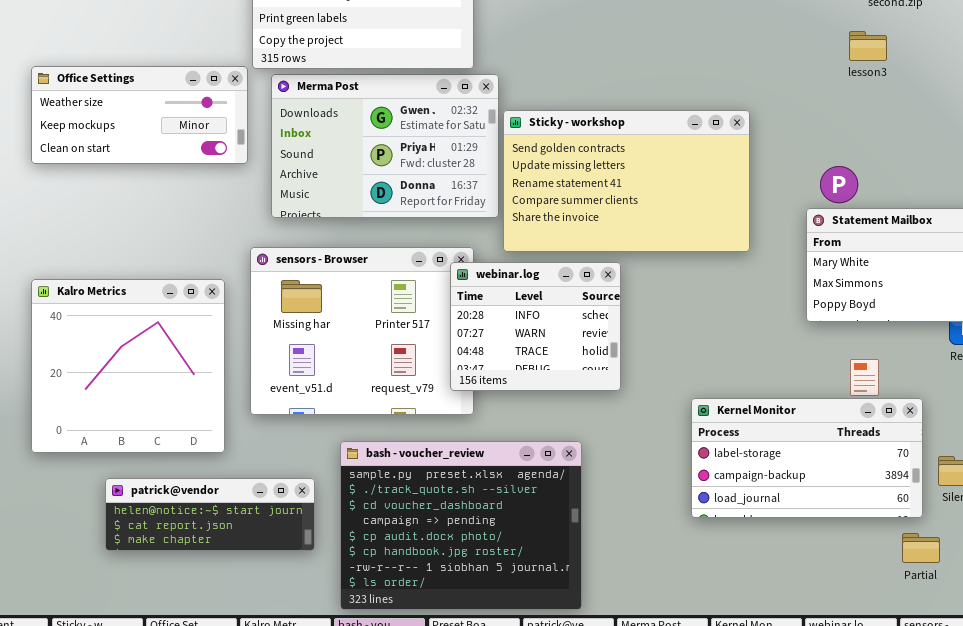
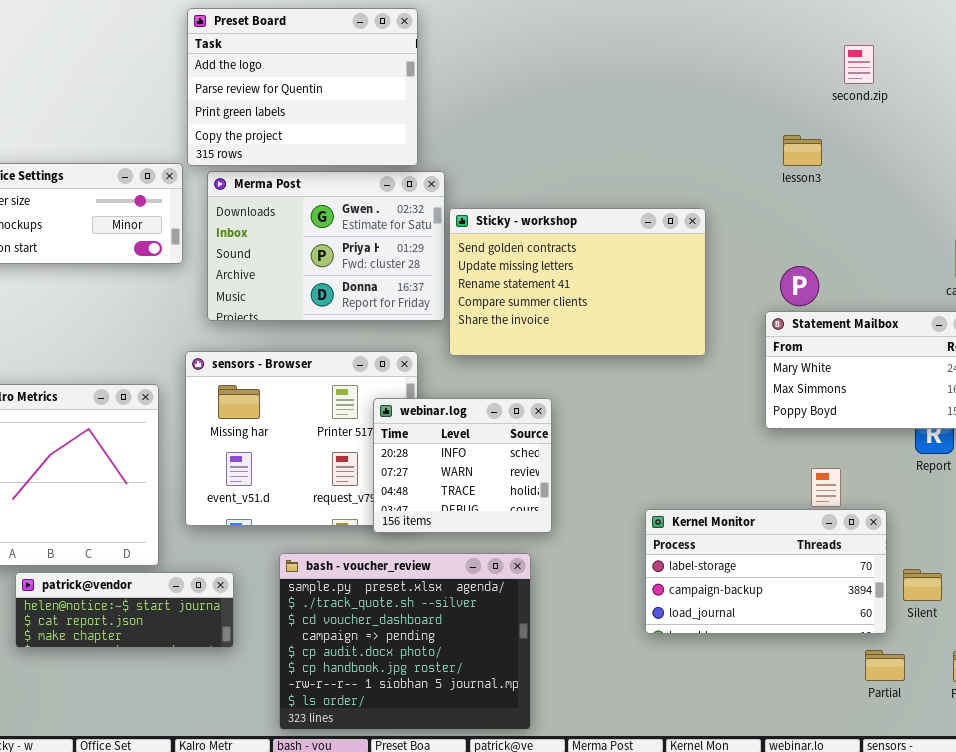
lesson3: [849,31,887,61] -> [783,135,822,166], moved
webinar.log: [450,262,621,391] -> [373,398,552,533], moved
patrick@vendor: [105,478,315,551] -> [15,572,234,648], moved

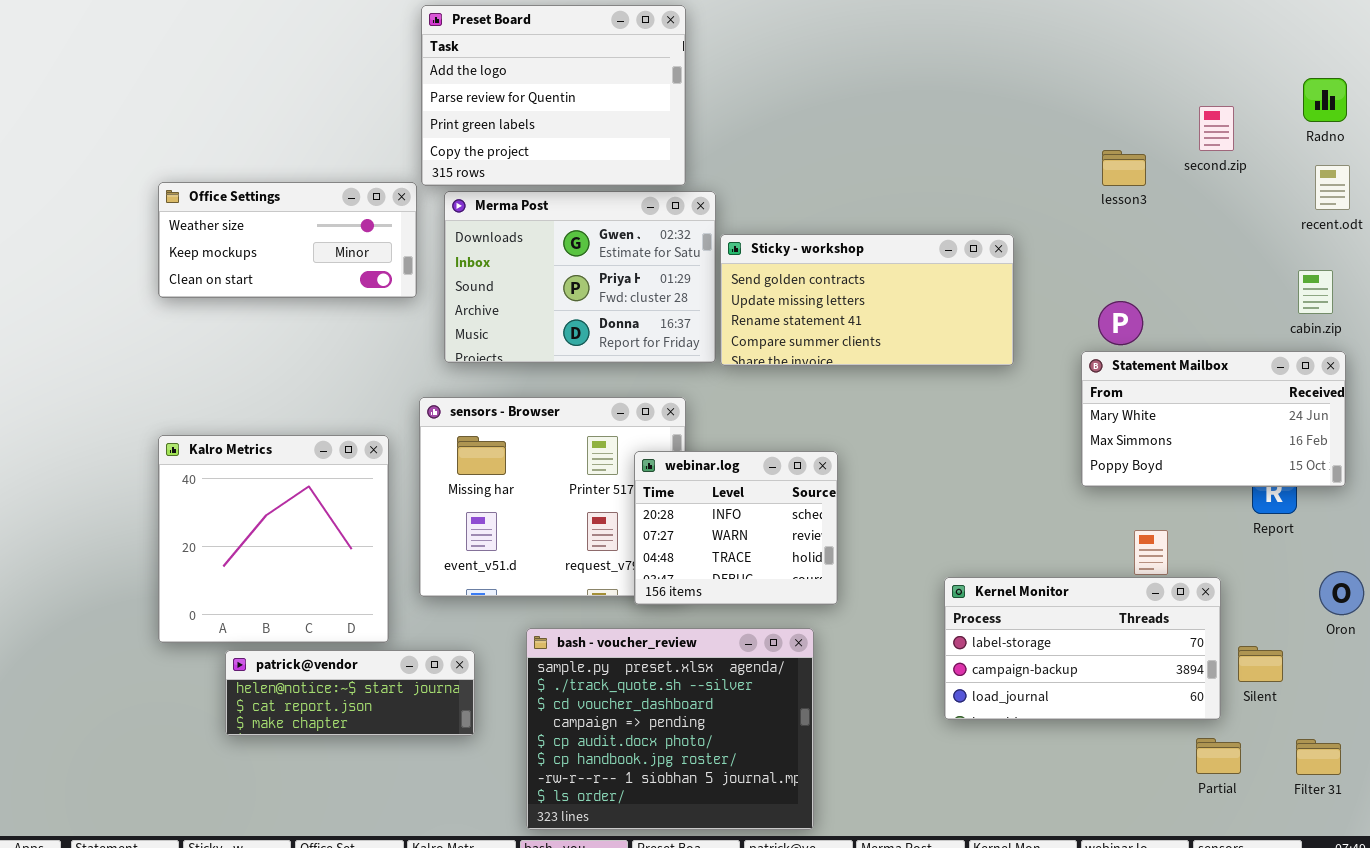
second.zip: [844,45,874,84] -> [1199,106,1234,151], moved
Sticky - workshop: [449,208,706,356] -> [720,234,1014,366], resized

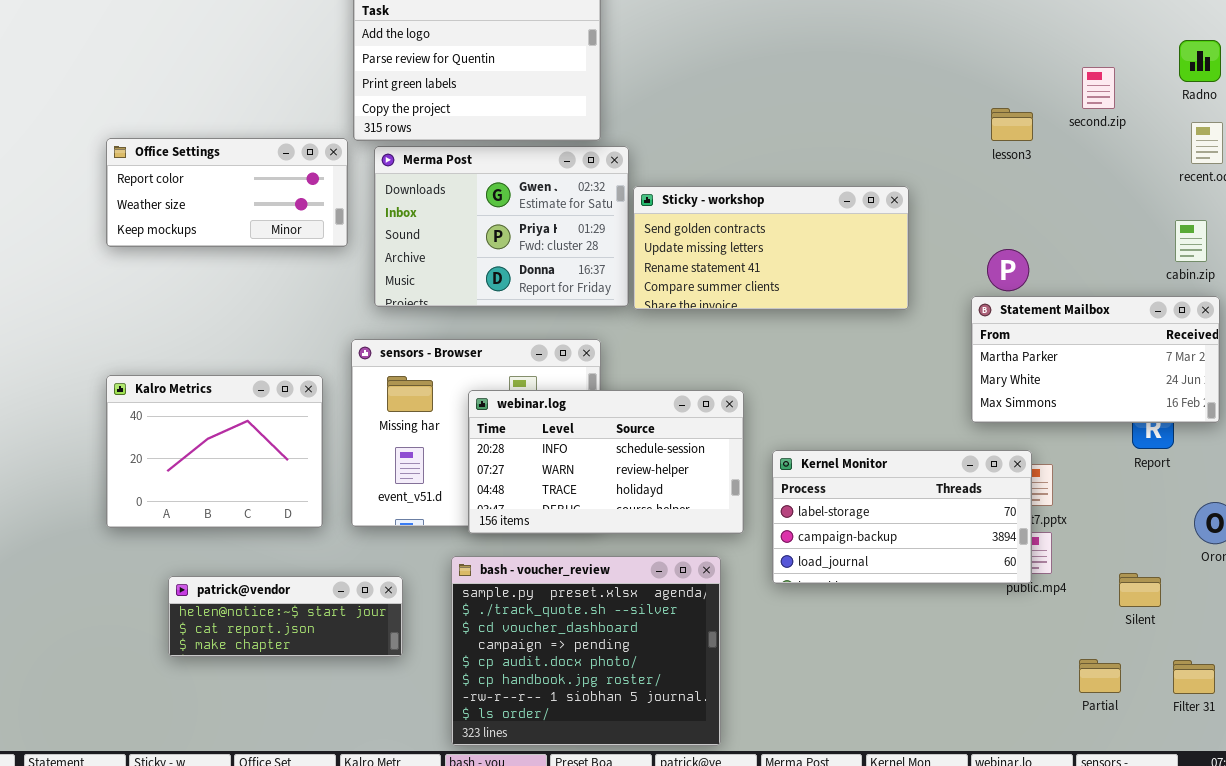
Office Settings: [158,182,417,298] -> [106,138,348,247], scrolled up 1 row
Statement Mailbox: [1081,351,1346,487] -> [971,296,1220,423], scrolled up 1 row
Kalro Metrics: [158,435,389,643] -> [106,375,323,528], resized
webinar.log: [634,451,838,605] -> [468,390,744,534], resized
Kernel Monitor: [944,577,1221,720] -> [772,450,1032,584], moved

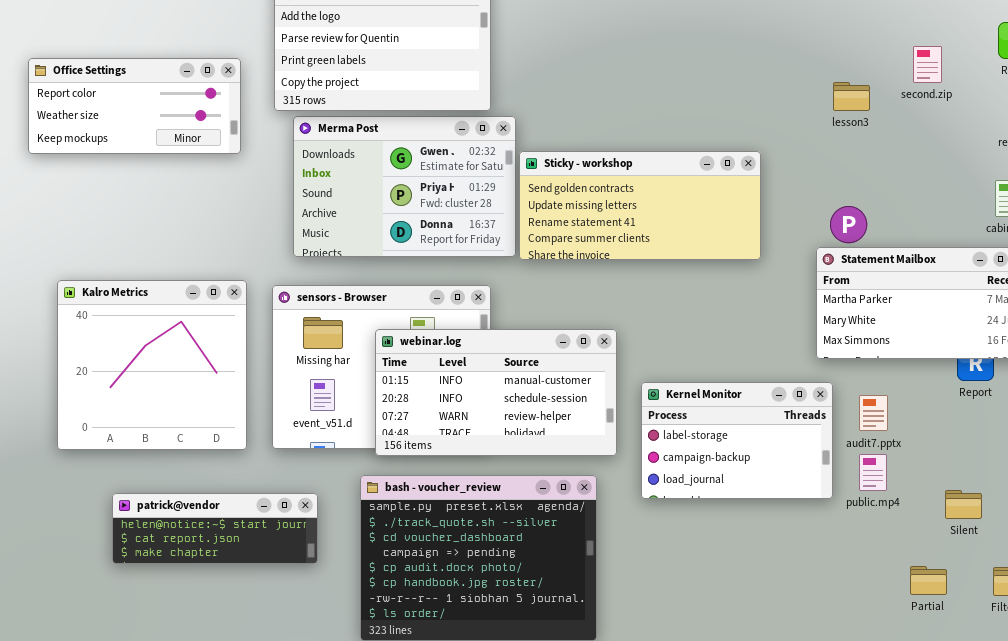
Office Settings: [106,138,348,247] -> [28,58,241,154], moved
Kalro Metrics: [106,375,323,528] -> [57,280,247,450], resized
webinar.log: [468,390,744,534] -> [375,329,617,456], scrolled up 1 row
Kernel Monitor: [772,450,1032,584] -> [641,382,833,499], resized

